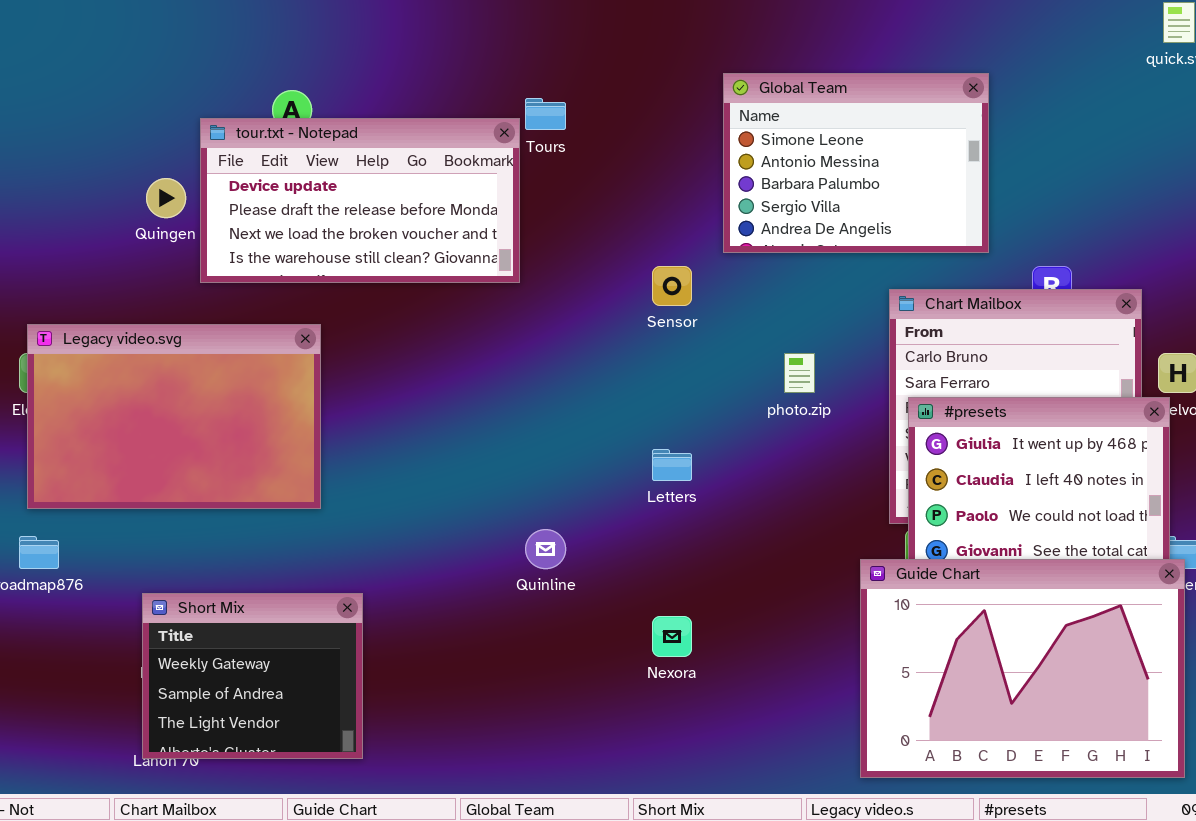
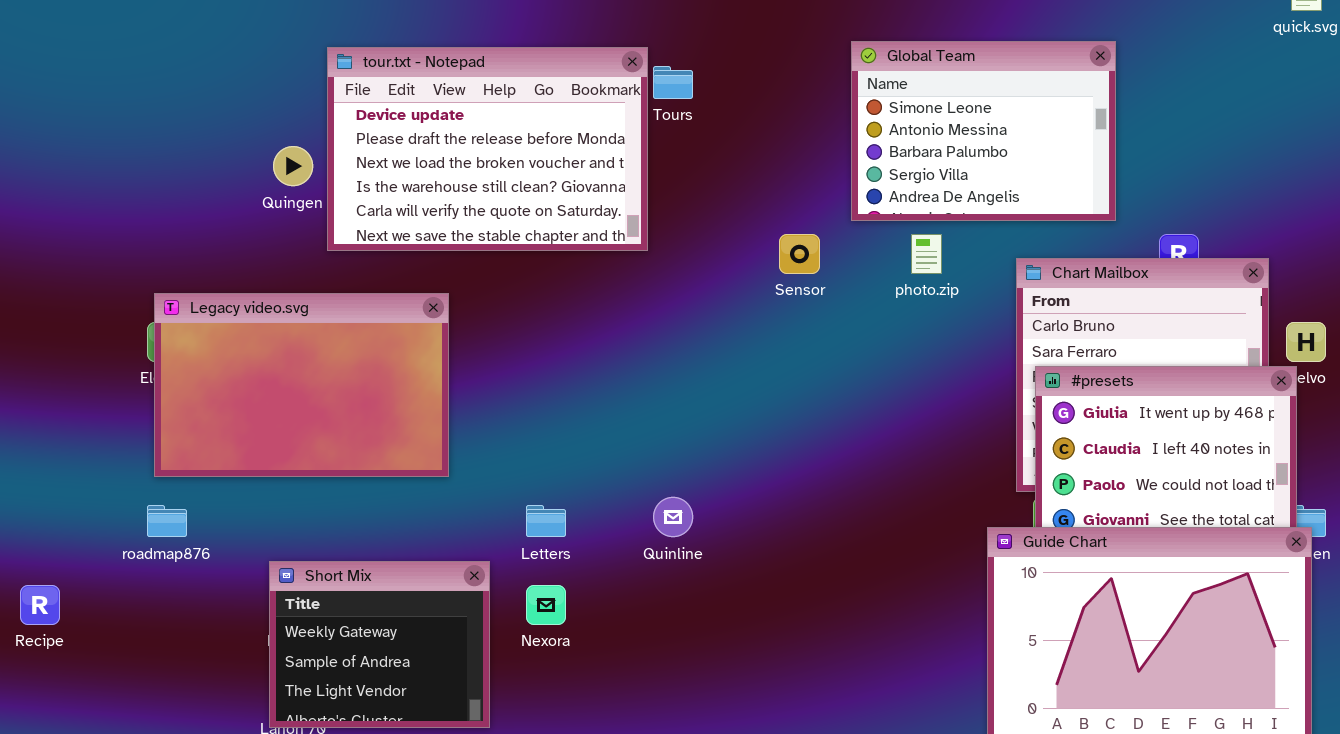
tour.txt - Notepad: [200,118,520,283] -> [327,47,648,251], resized
photo.zip: [784,353,815,393] -> [911,234,942,274], moved
Letters: [652,449,692,481] -> [526,505,566,537], moved
Nexora: [652,616,692,657] -> [526,585,566,625], moved

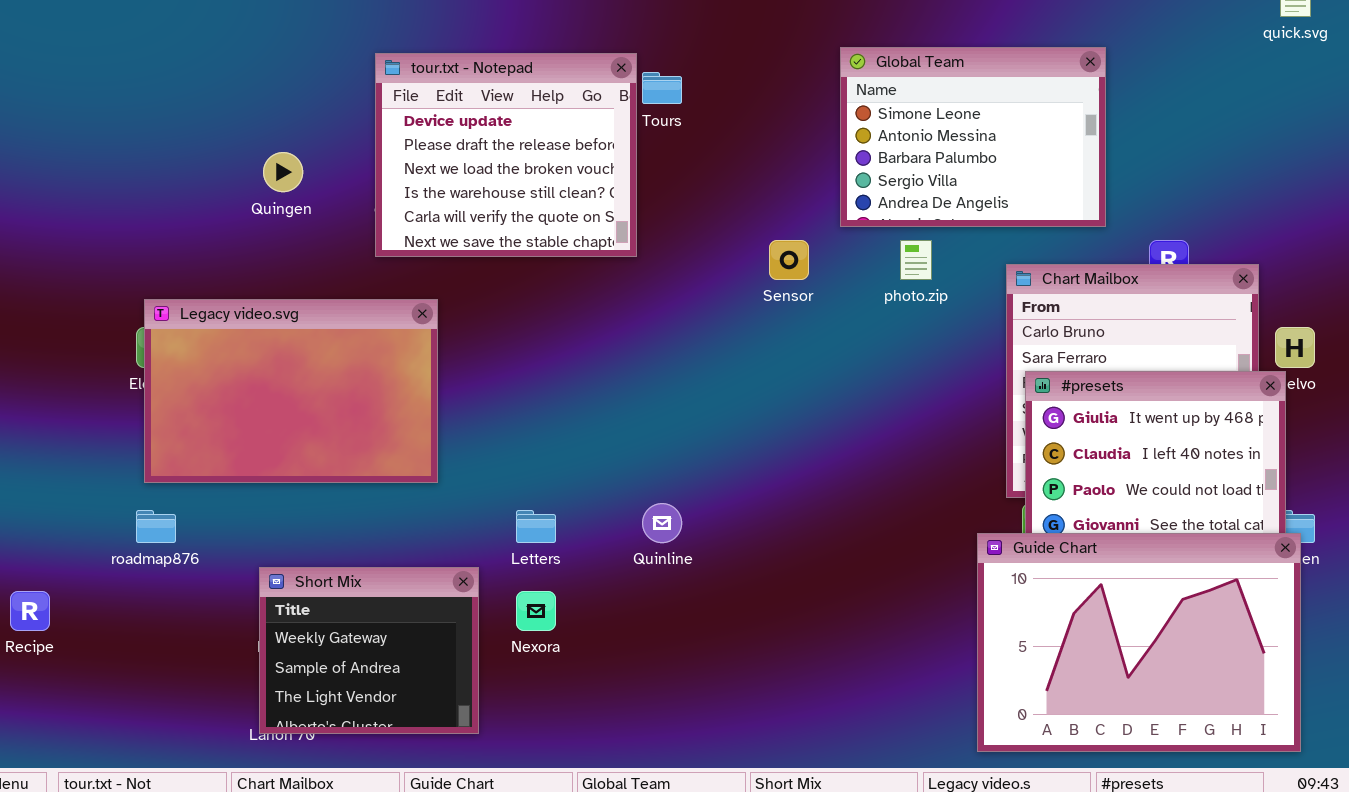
tour.txt - Notepad: [327,47,648,251] -> [375,53,637,257], resized

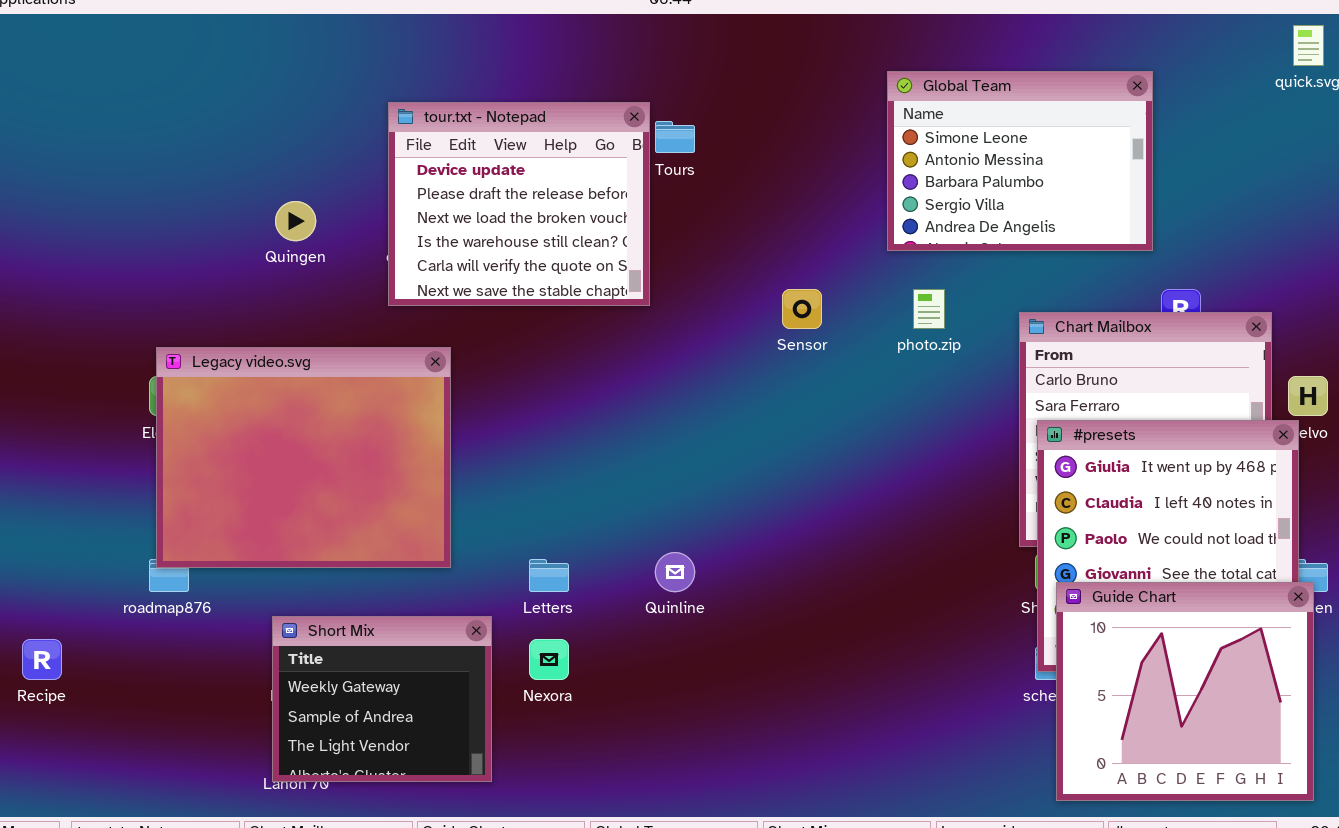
Global Team: [840,47,1106,227] -> [887,71,1153,251], moved
Legacy video.svg: [144,299,438,483] -> [156,347,451,568], resized
Guide Chart: [977,533,1301,752] -> [1056,582,1314,801], resized

